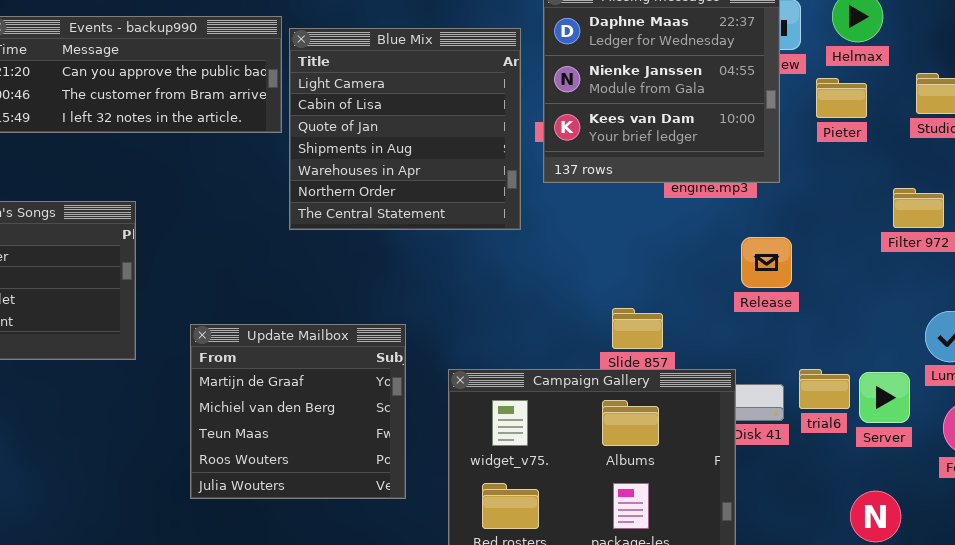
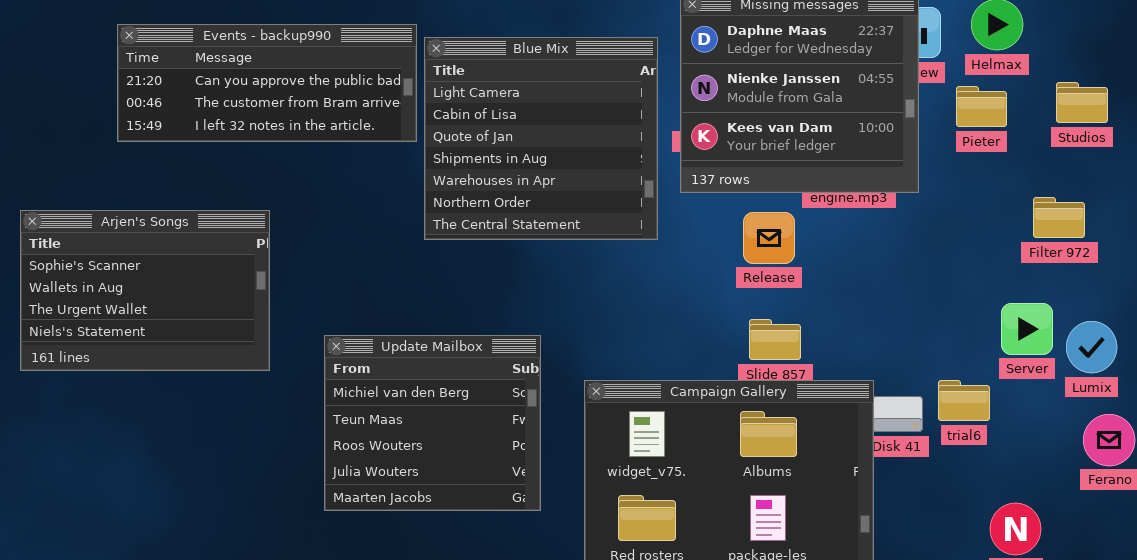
Release: [741,237,792,288] -> [743,212,795,264], moved
Update Mailbox: [190,324,406,499] -> [324,335,541,511], scrolled down 1 row
Server: [859,372,910,423] -> [1001,303,1053,355], moved

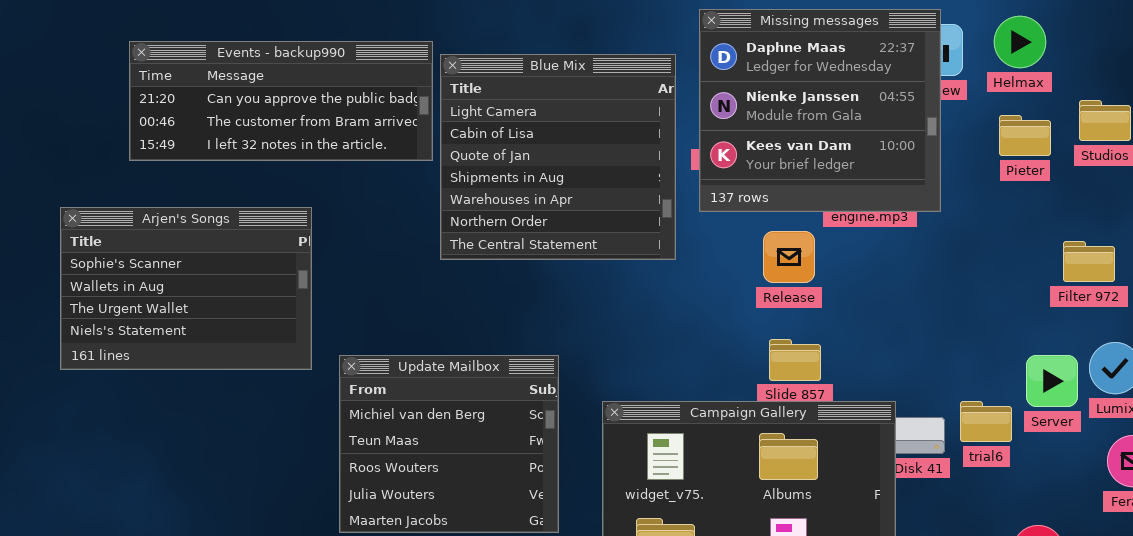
Pieter: [956,86,1007,127] -> [999,115,1051,156], moved
Filter 972: [1033,197,1085,238] -> [1063,241,1115,282], moved
Arjen's Songs: [20,210,270,371] -> [60,207,312,370], moved
Server: [1001,303,1053,355] -> [1026,355,1078,407], moved

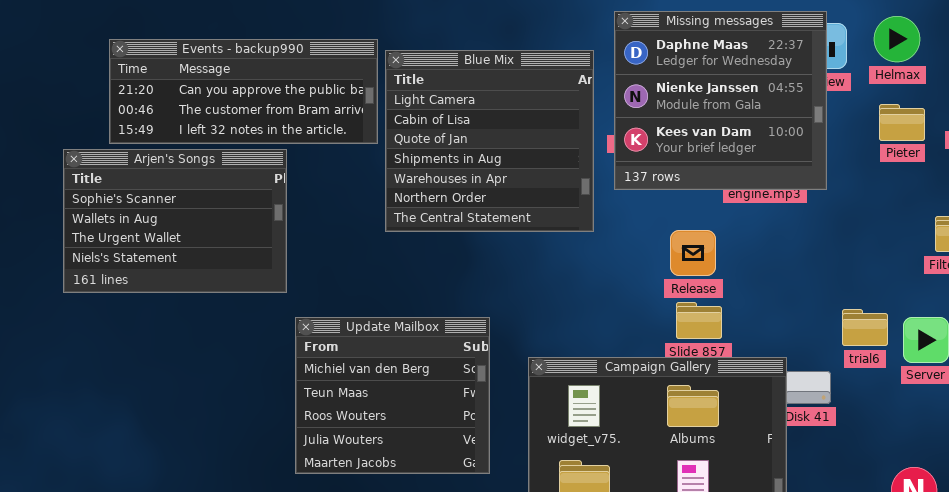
Arjen's Songs: [60,207,312,370] -> [63,149,287,293], moved
Release: [763,231,815,283] -> [670,230,716,276], moved
trial6: [960,401,1012,442] -> [842,309,888,346], moved

